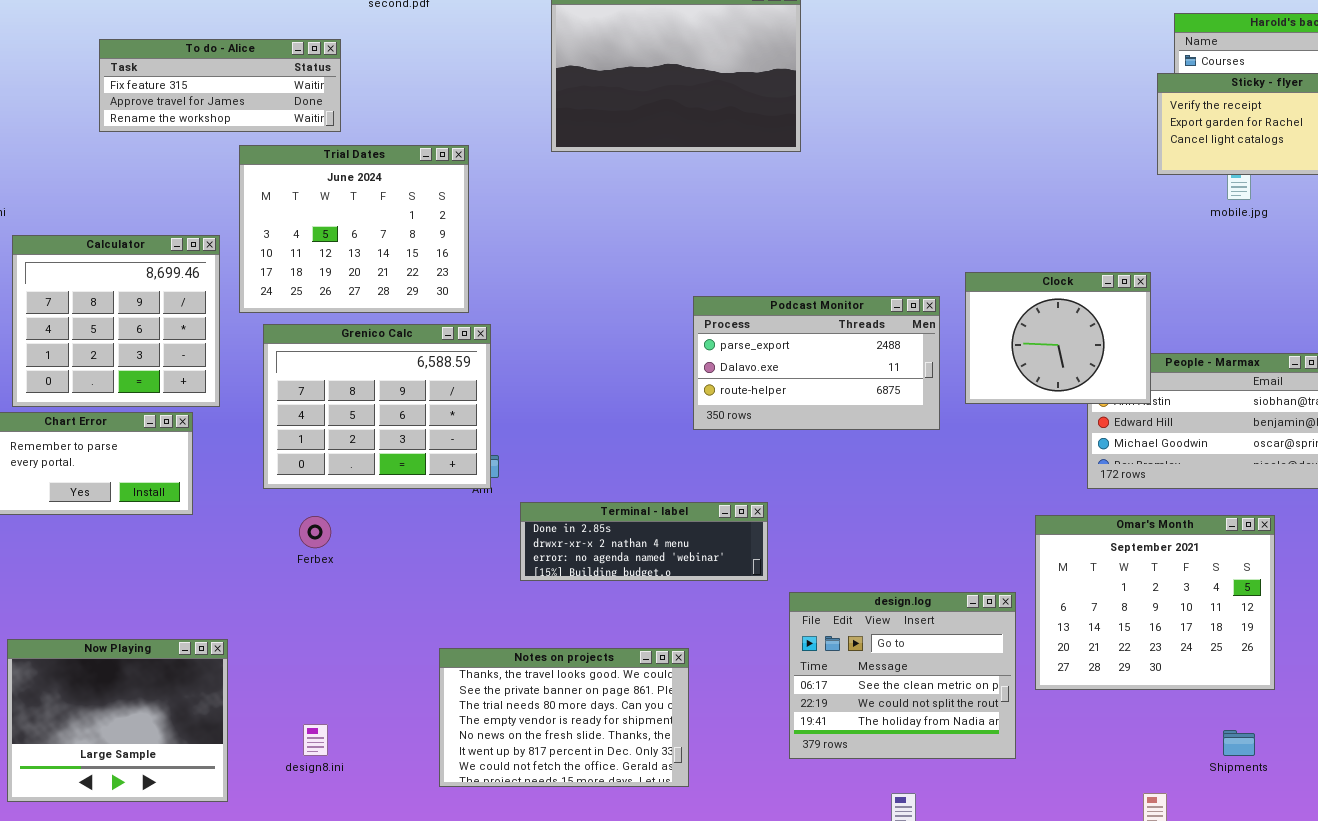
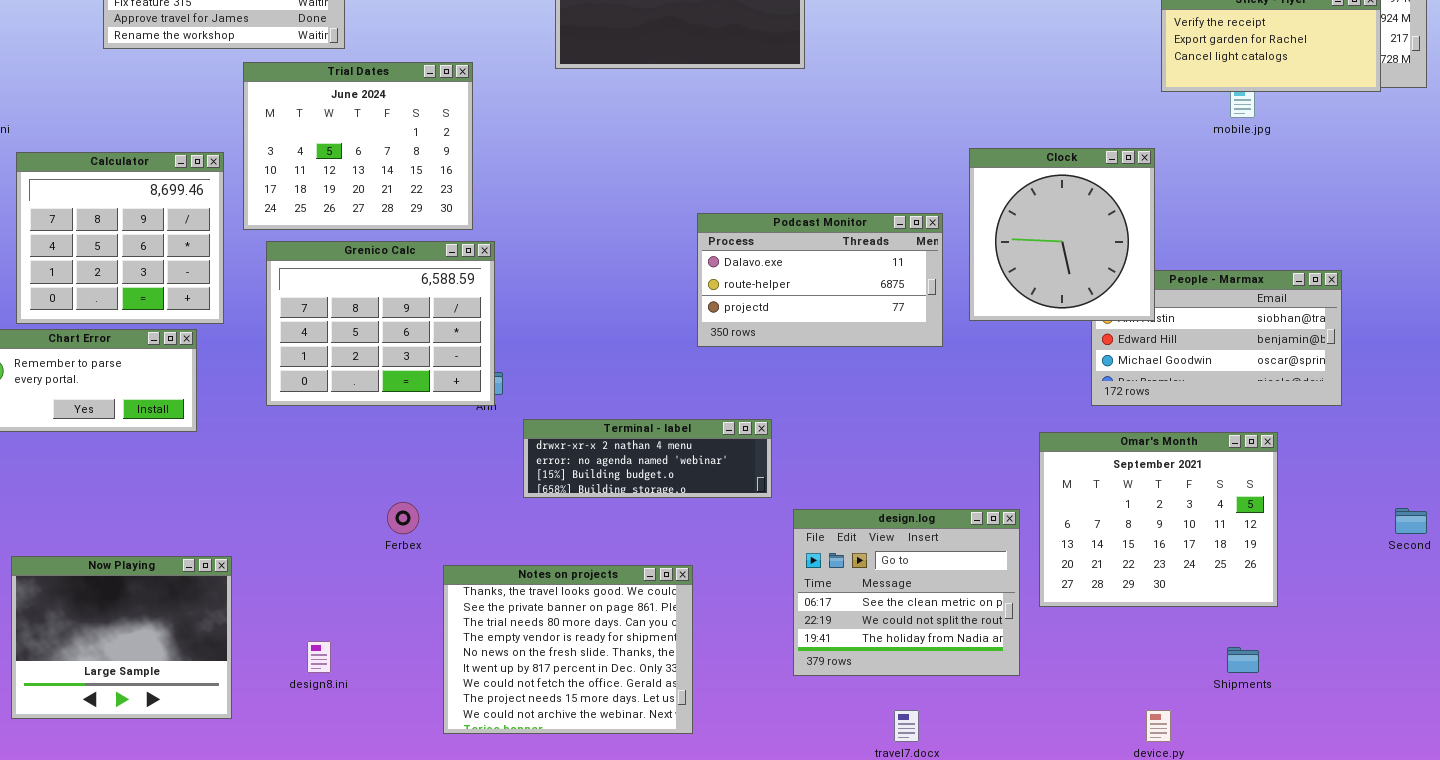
Clock: [965,272,1151,404] -> [969,148,1155,321], resized
Podcast Monitor: [693,296,940,430] -> [697,213,943,347], scrolled down 1 row
Terminal - label: [520,502,768,581] -> [523,419,772,498], scrolled down 1 row
Ferbex: [299,516,331,548] -> [387,502,419,534], moved
Notes on projects: [439,648,689,787] -> [443,565,693,734], resized

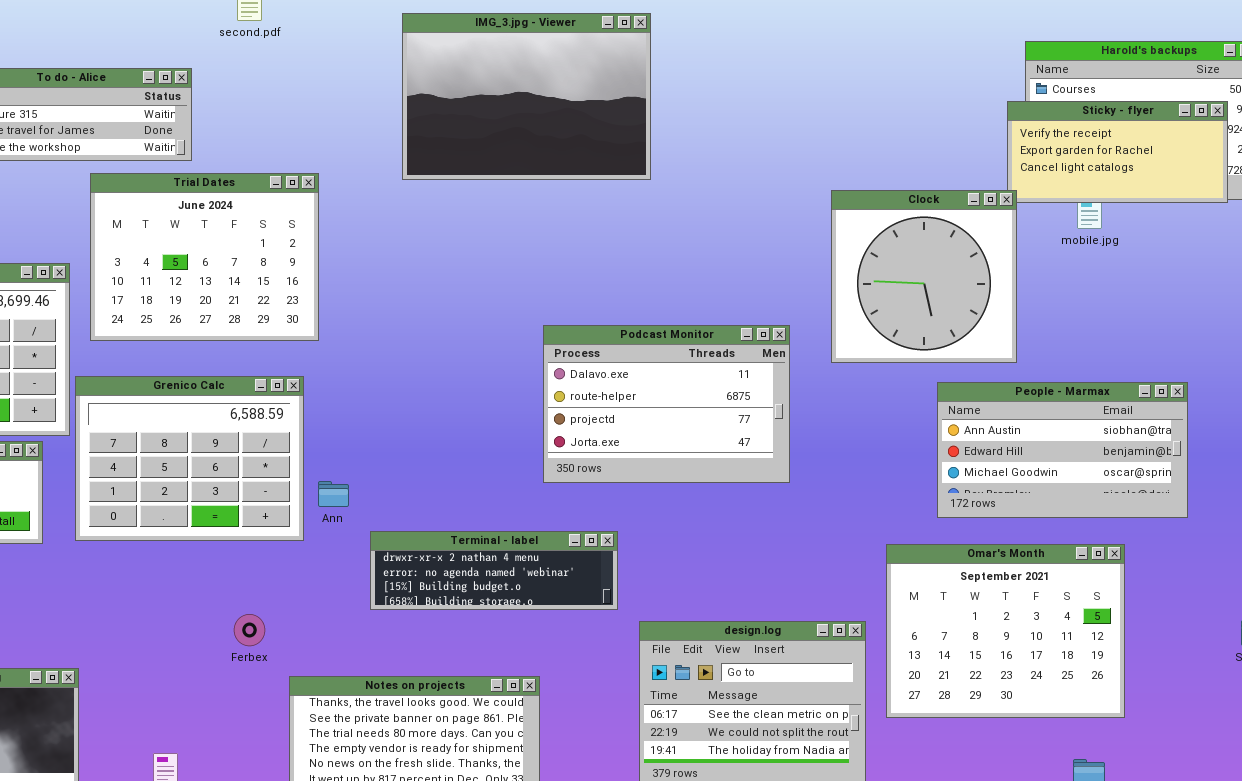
Clock: [969,148,1155,321] -> [831,190,1017,363], moved
Podcast Monitor: [697,213,943,347] -> [543,325,790,483], resized
Grenico Calc: [266,241,495,406] -> [75,376,304,541], moved

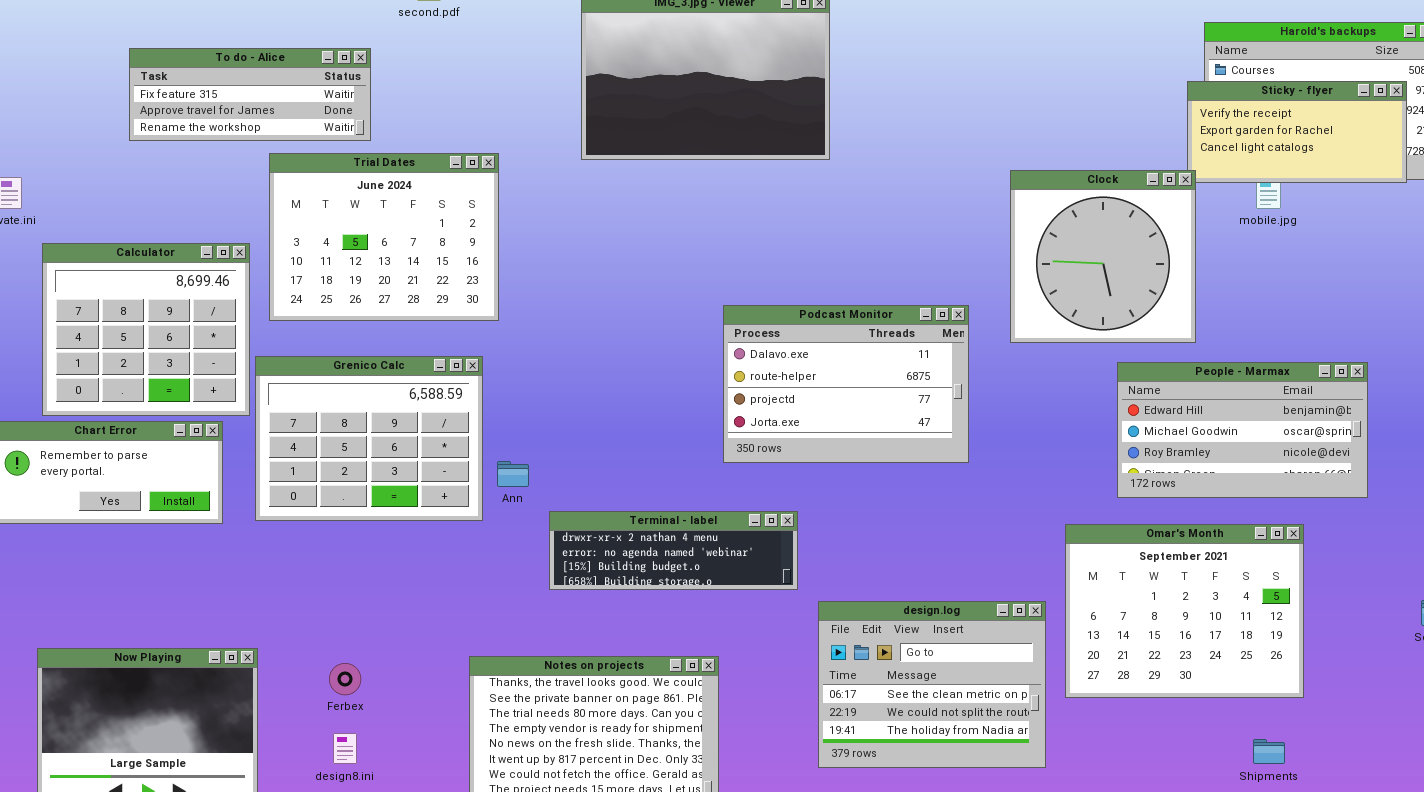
People - Marmax: [937,382,1188,518] -> [1117,362,1368,498], scrolled down 1 row
Ferbex: [234,614,265,646] -> [329,663,361,695], moved

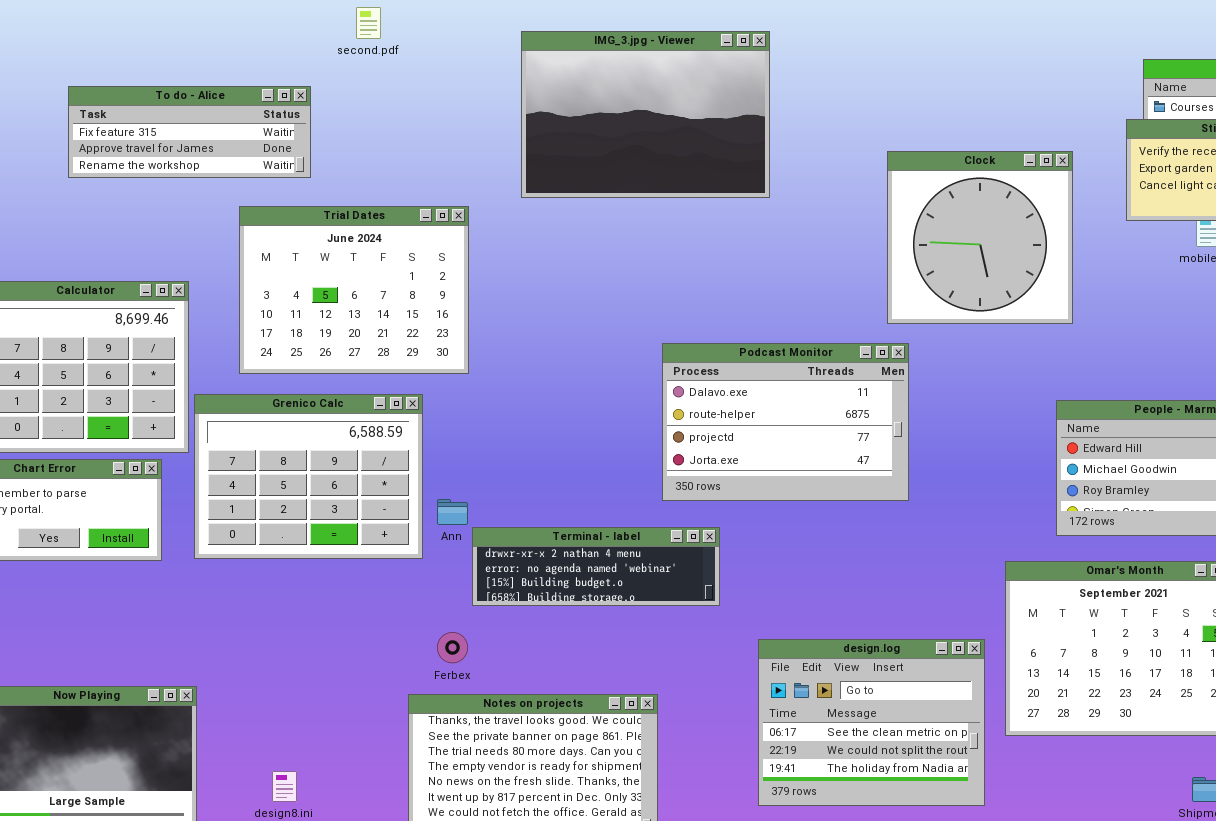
Trial Dates: [269,153,499,321] -> [239,206,469,374], moved
Clock: [1010,170,1196,343] -> [887,151,1073,324], moved
Terminal - label: [549,511,798,590] -> [472,527,720,606], moved
Ferbex: [329,663,361,695] -> [437,632,468,663], moved

